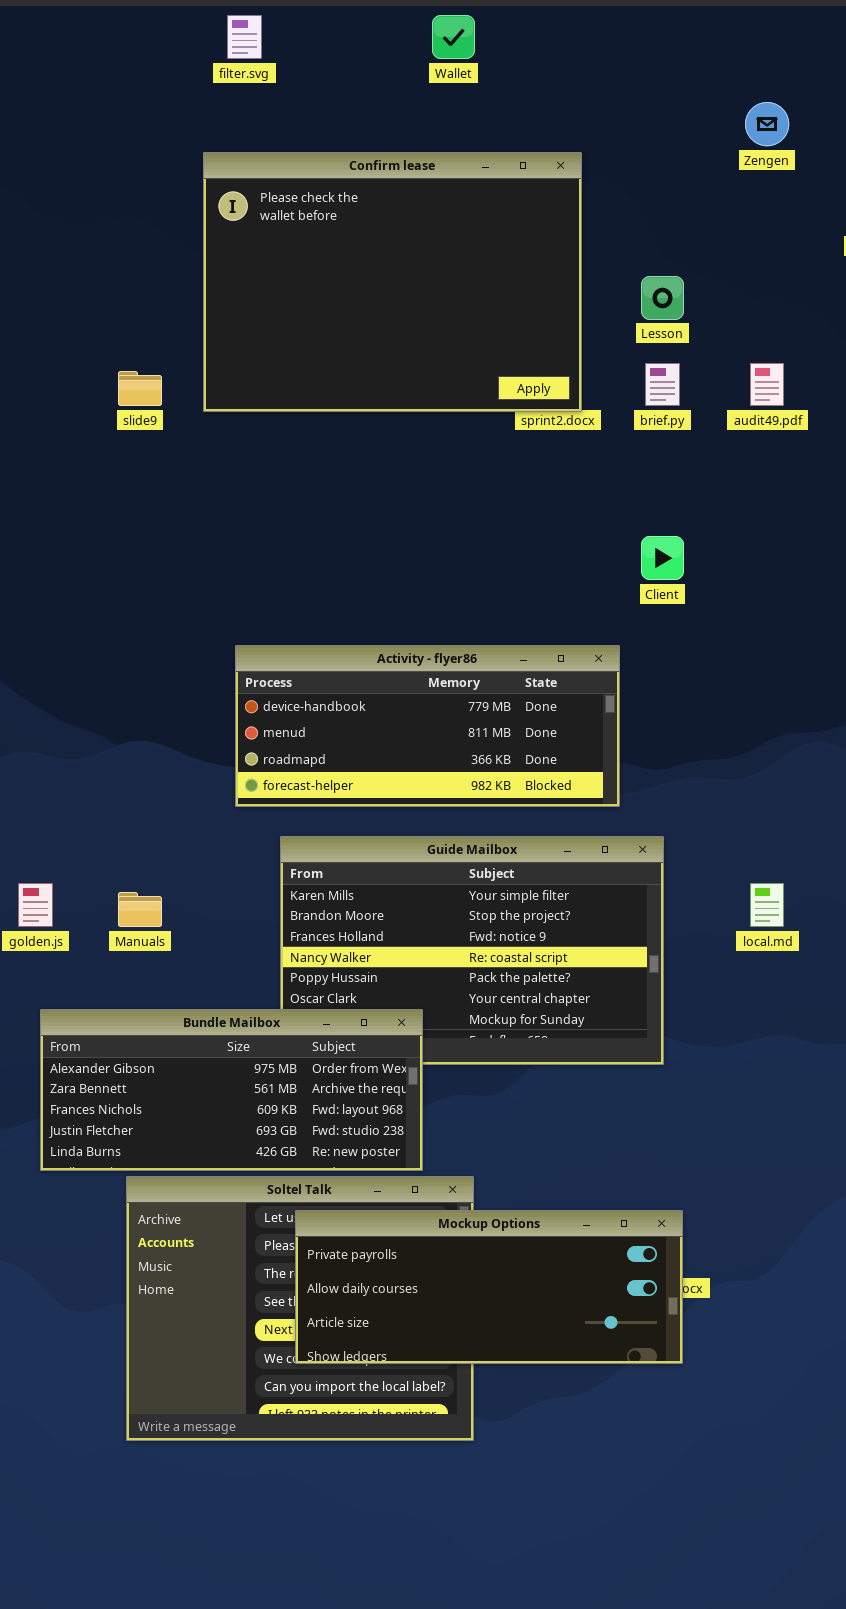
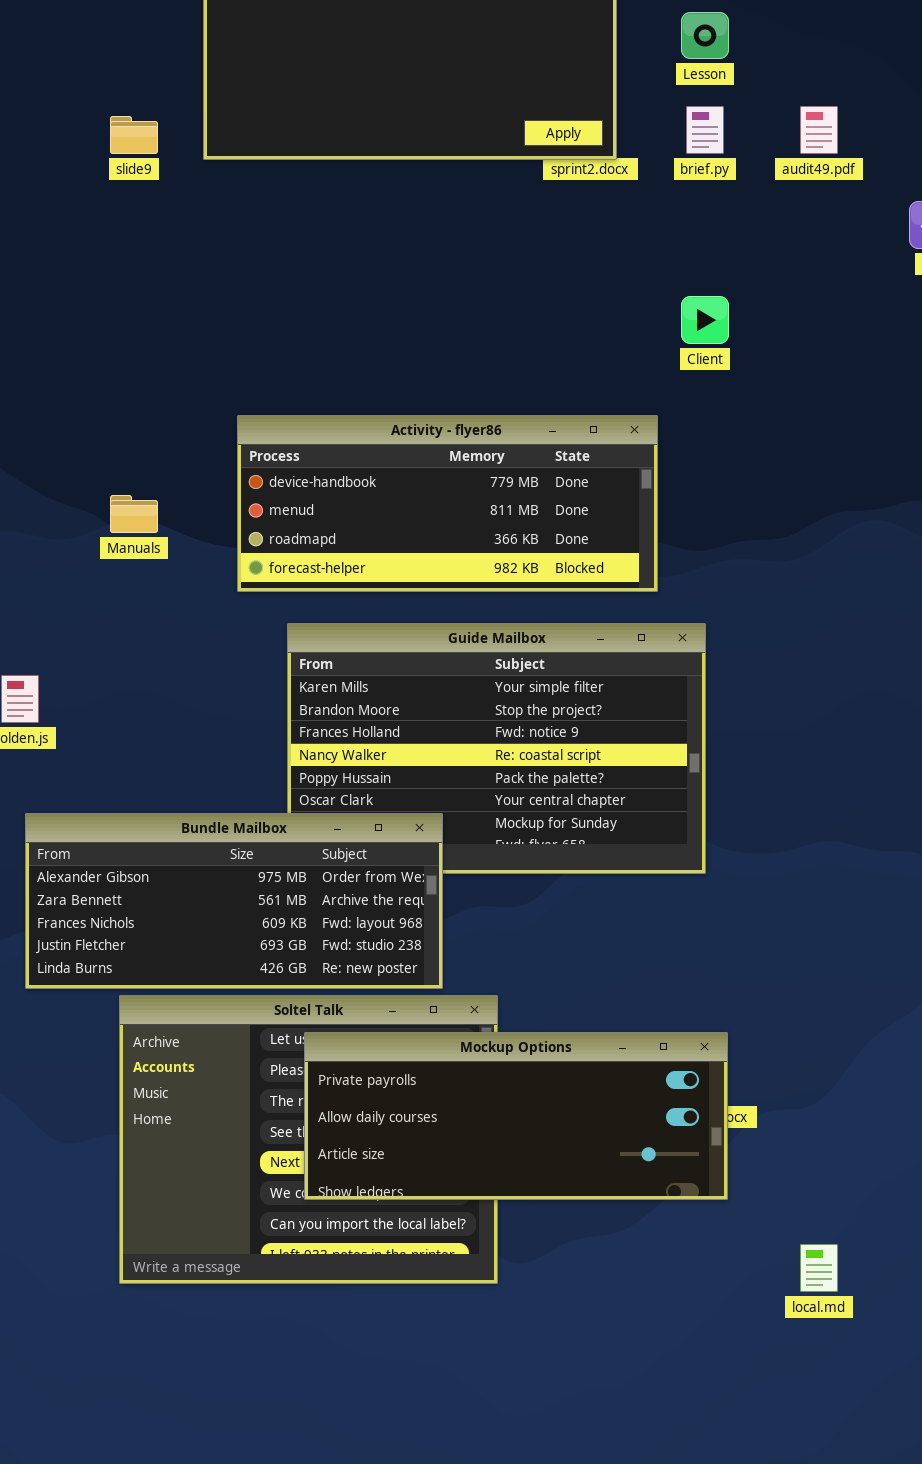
local.md: [750,883,784,927] -> [800,1244,838,1292], moved
Manuals: [118,892,162,927] -> [110,495,158,533], moved

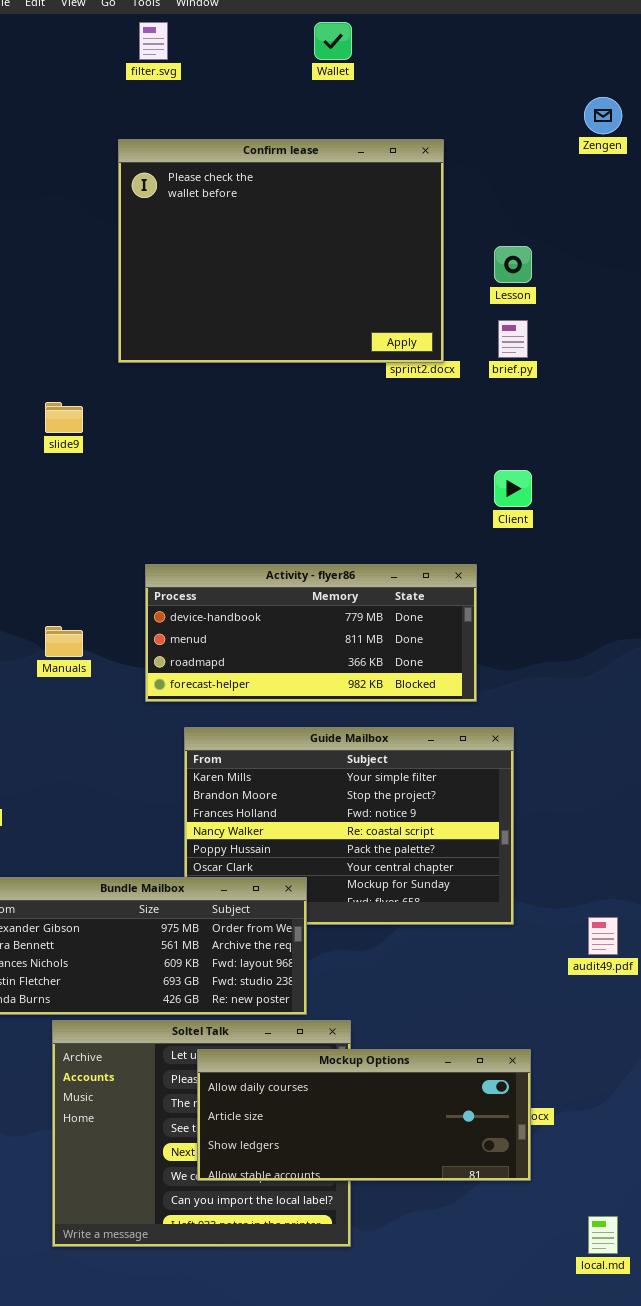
audit49.pdf: [800,106,838,154] -> [588,917,618,955], moved
slide9: [110,116,158,154] -> [45,402,83,433], moved
Mockup Options: [304,1032,728,1200] -> [197,1049,531,1181], scrolled down 1 row

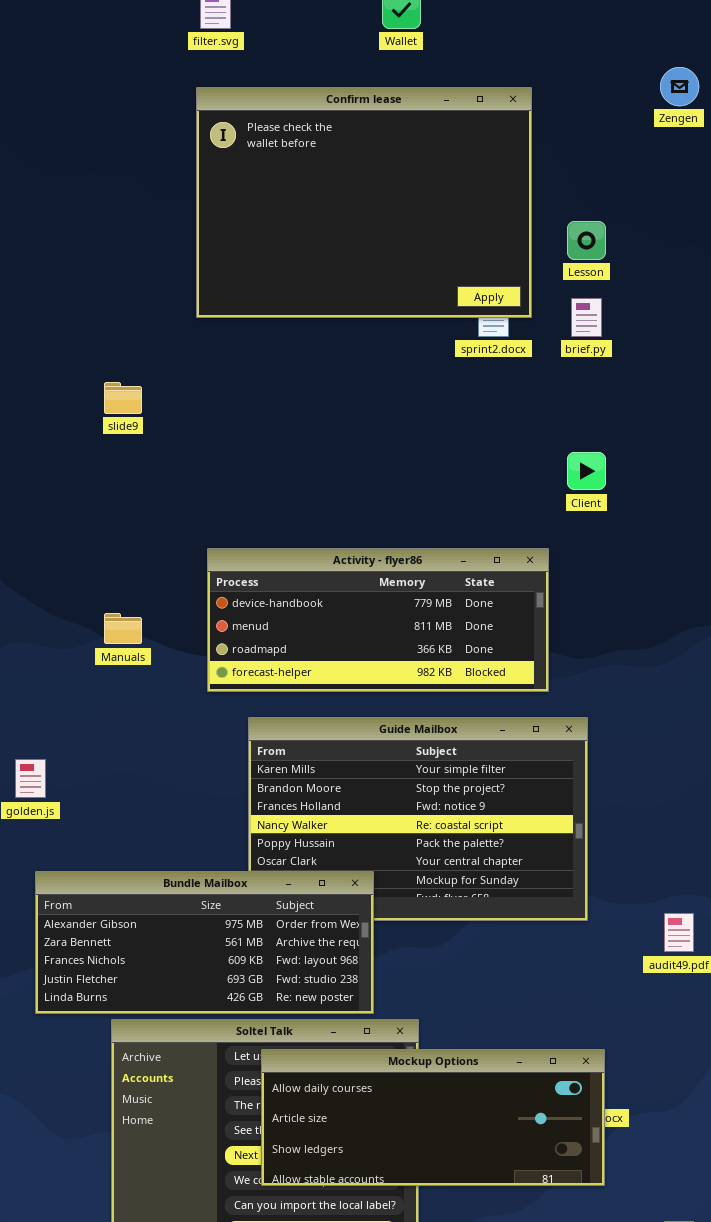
Confirm lease: [118,139,444,363] -> [196,87,532,318], moved

